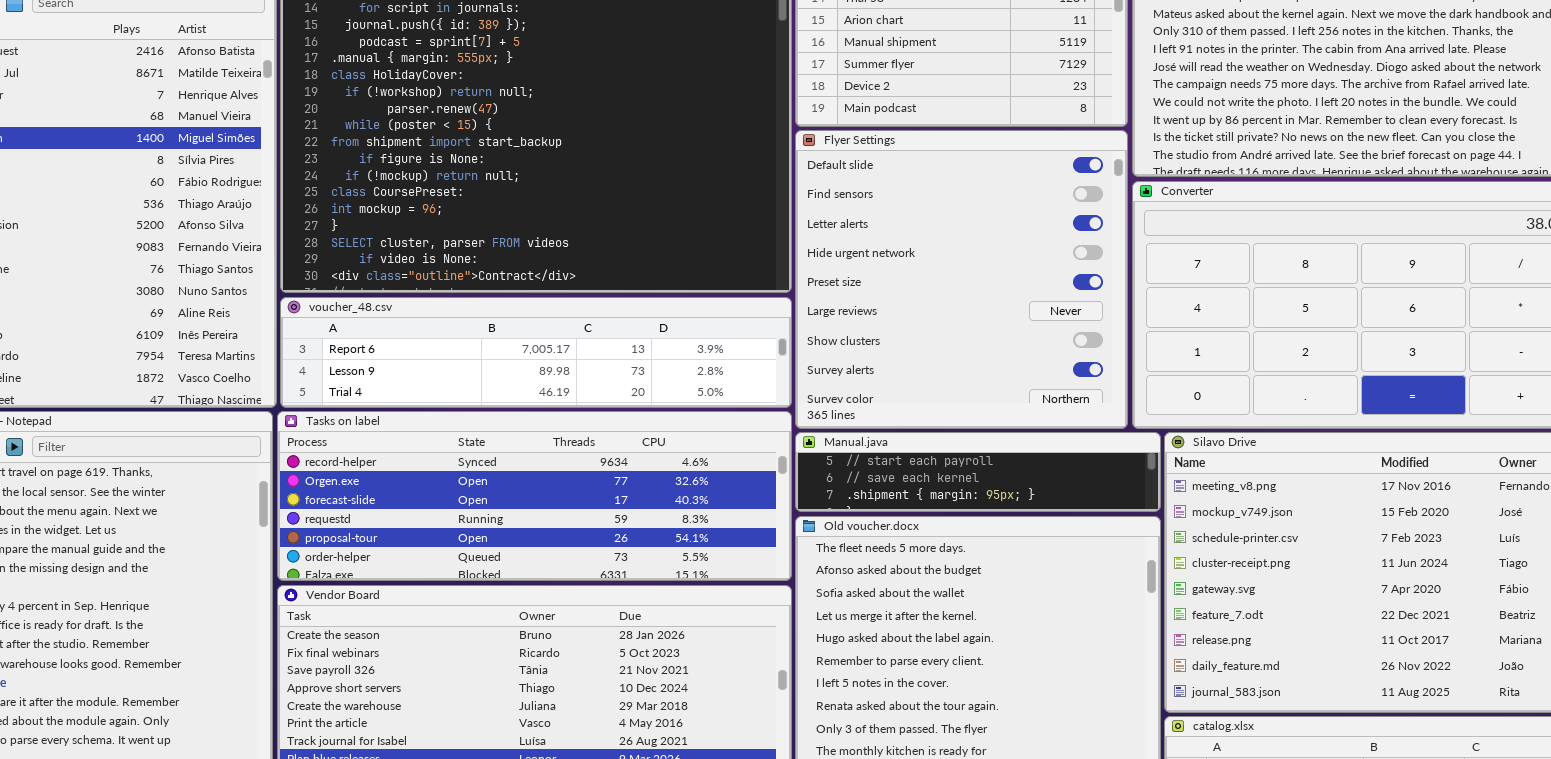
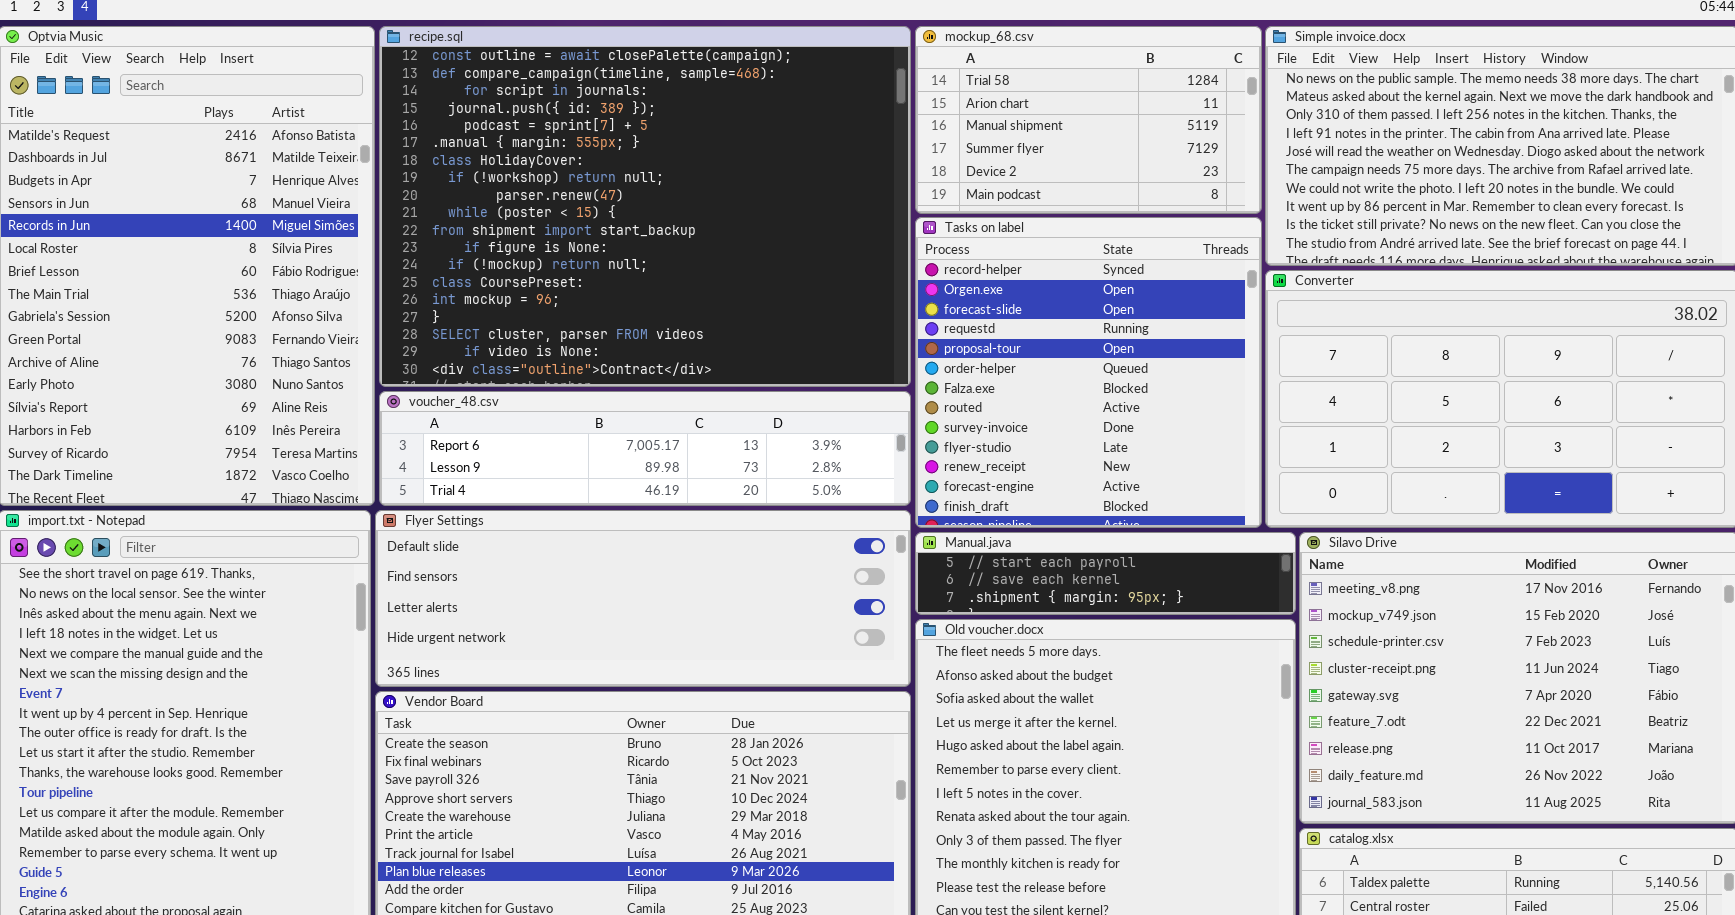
Flyer Settings: [795,130,1128,429] -> [375,510,911,687], moved, resized
Tasks on label: [277,411,792,581] -> [915,217,1262,528], moved, resized

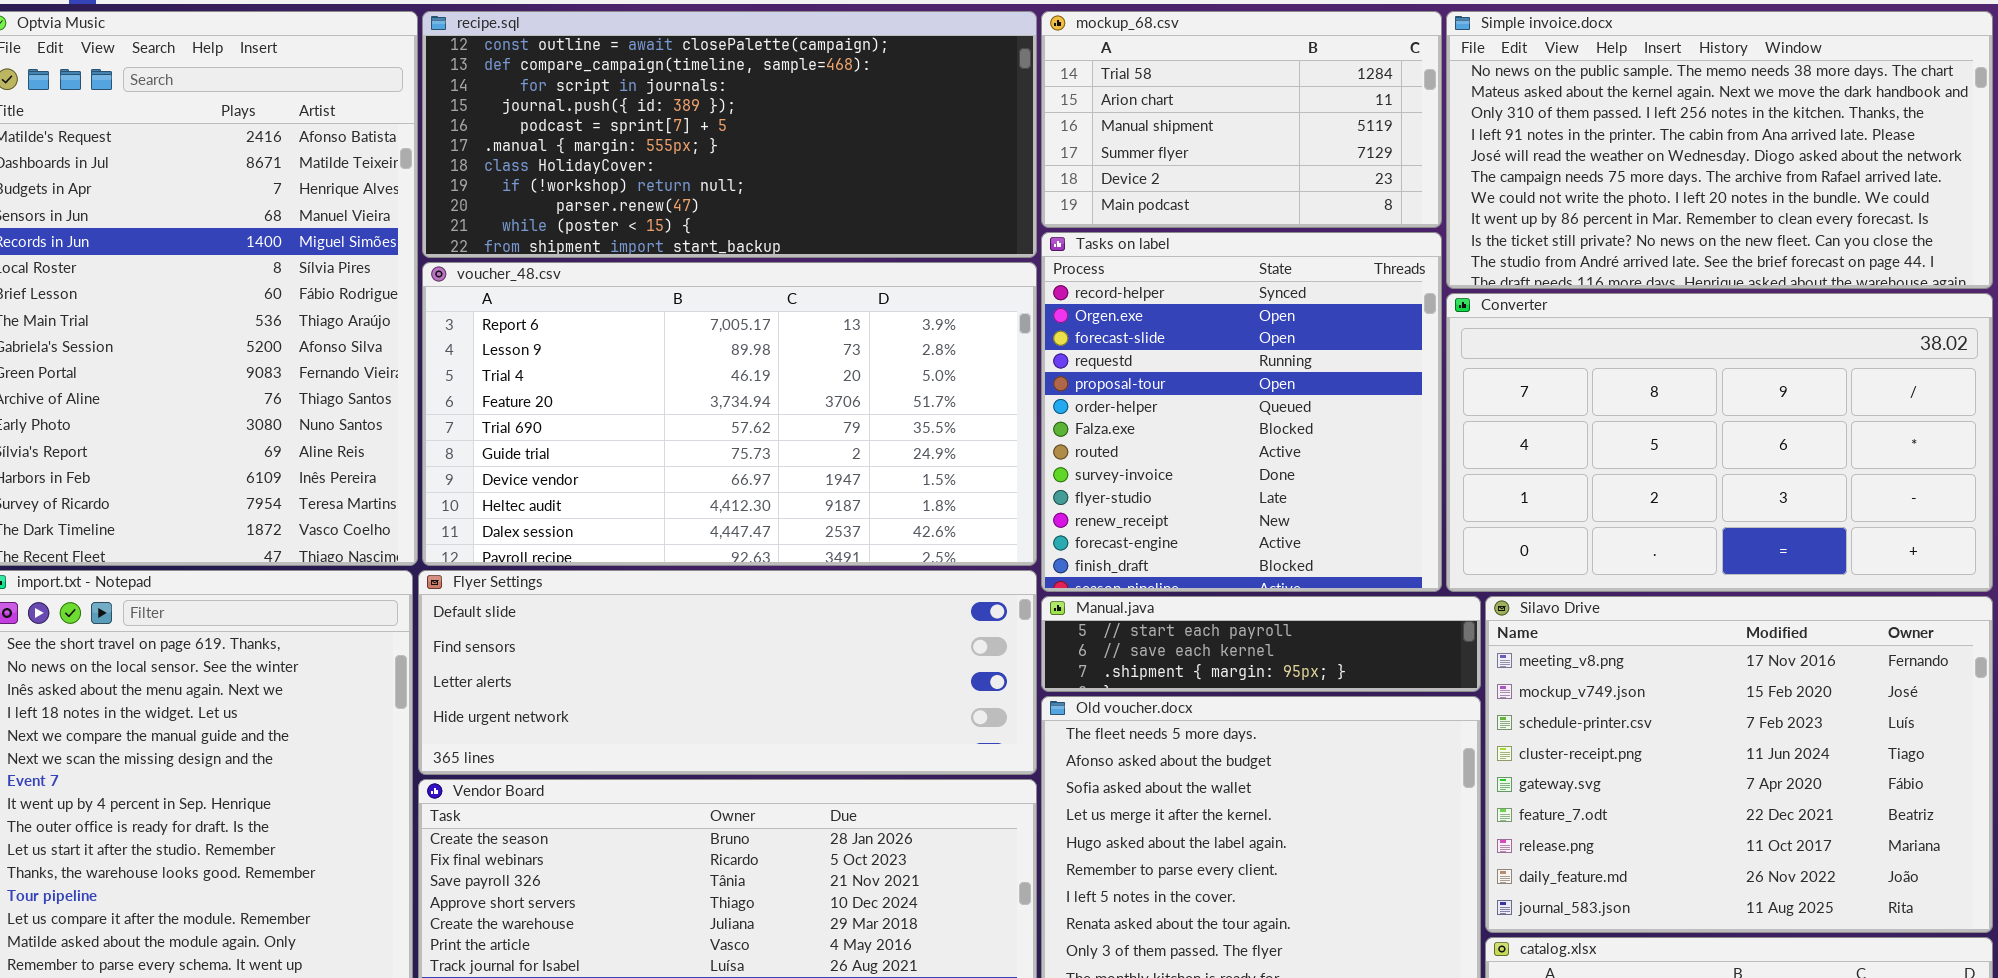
recipe.sql: [379,26,911,387] -> [422,11,1037,258], resized
voucher_48.csv: [379,391,911,506] -> [422,262,1037,566], resized

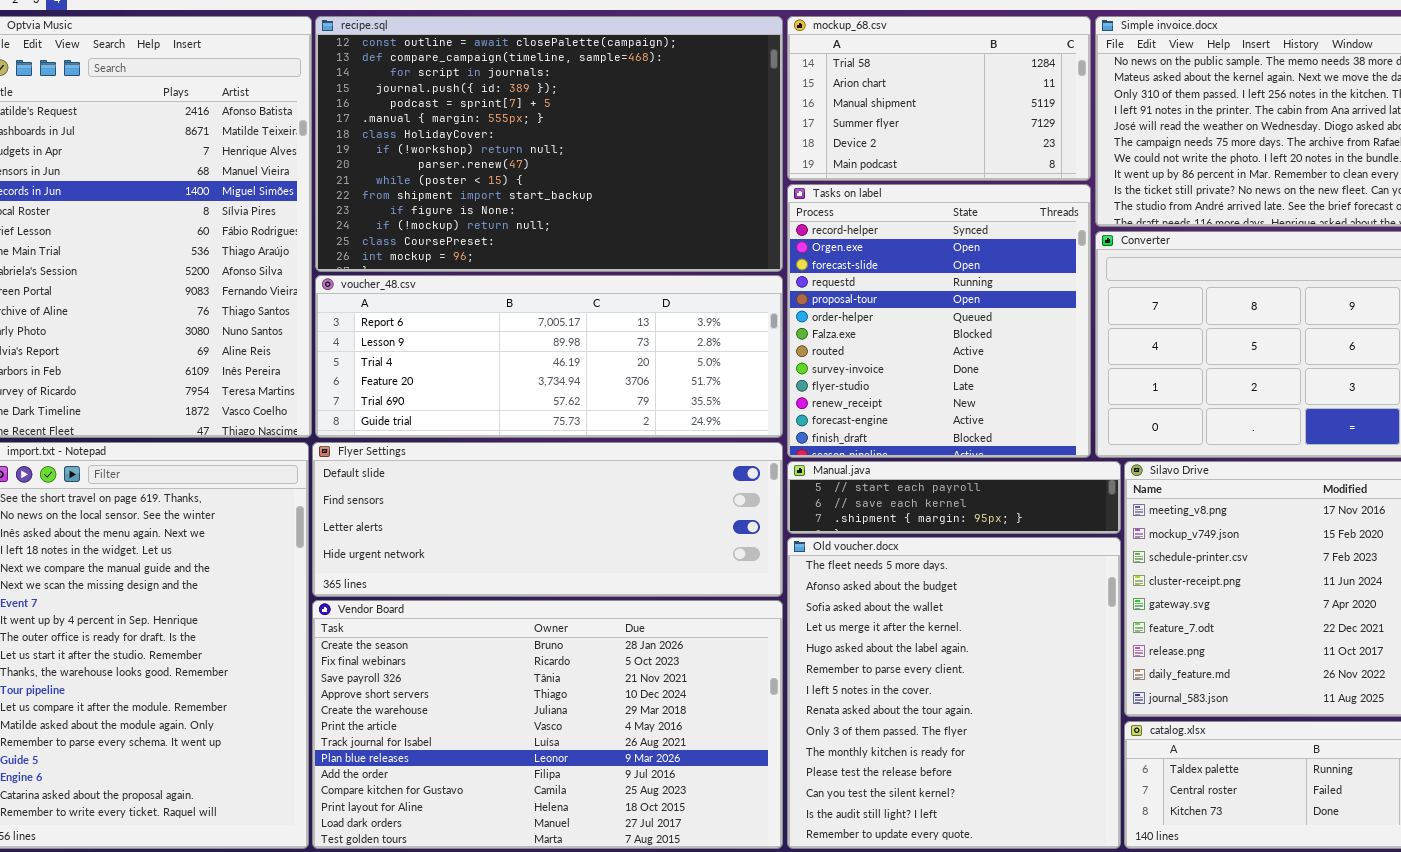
recipe.sql: [422,11,1037,258] -> [315,16,783,272], resized
voucher_48.csv: [422,262,1037,566] -> [315,275,783,438], resized

